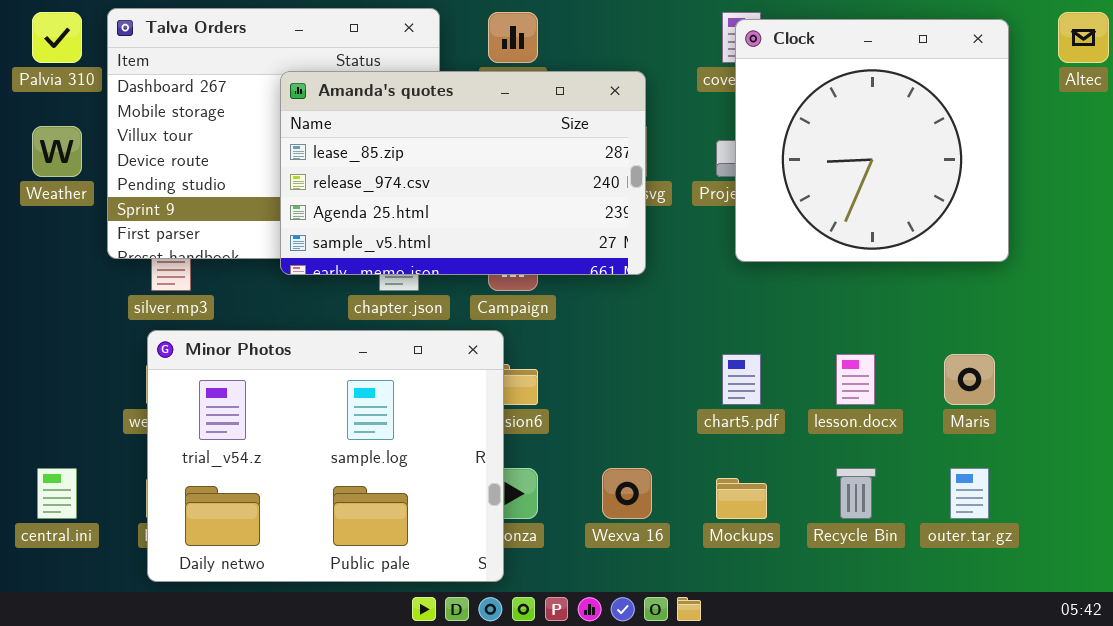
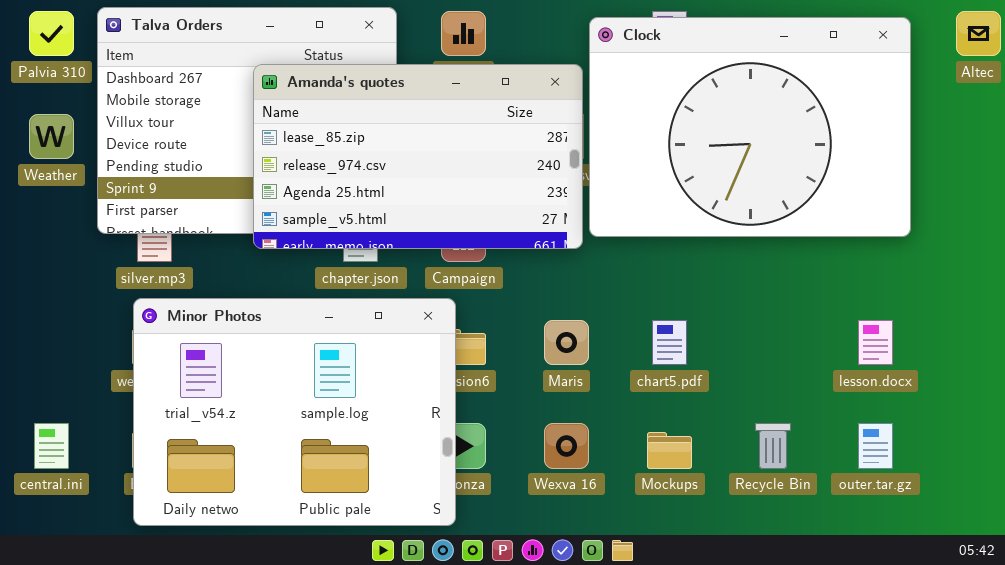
Clock: [735,19,1009,262] -> [589,17,911,237], resized
lesson.docx: [836,354,875,405] -> [858,320,893,365], moved
Maris: [944,354,995,405] -> [544,320,589,365], moved

